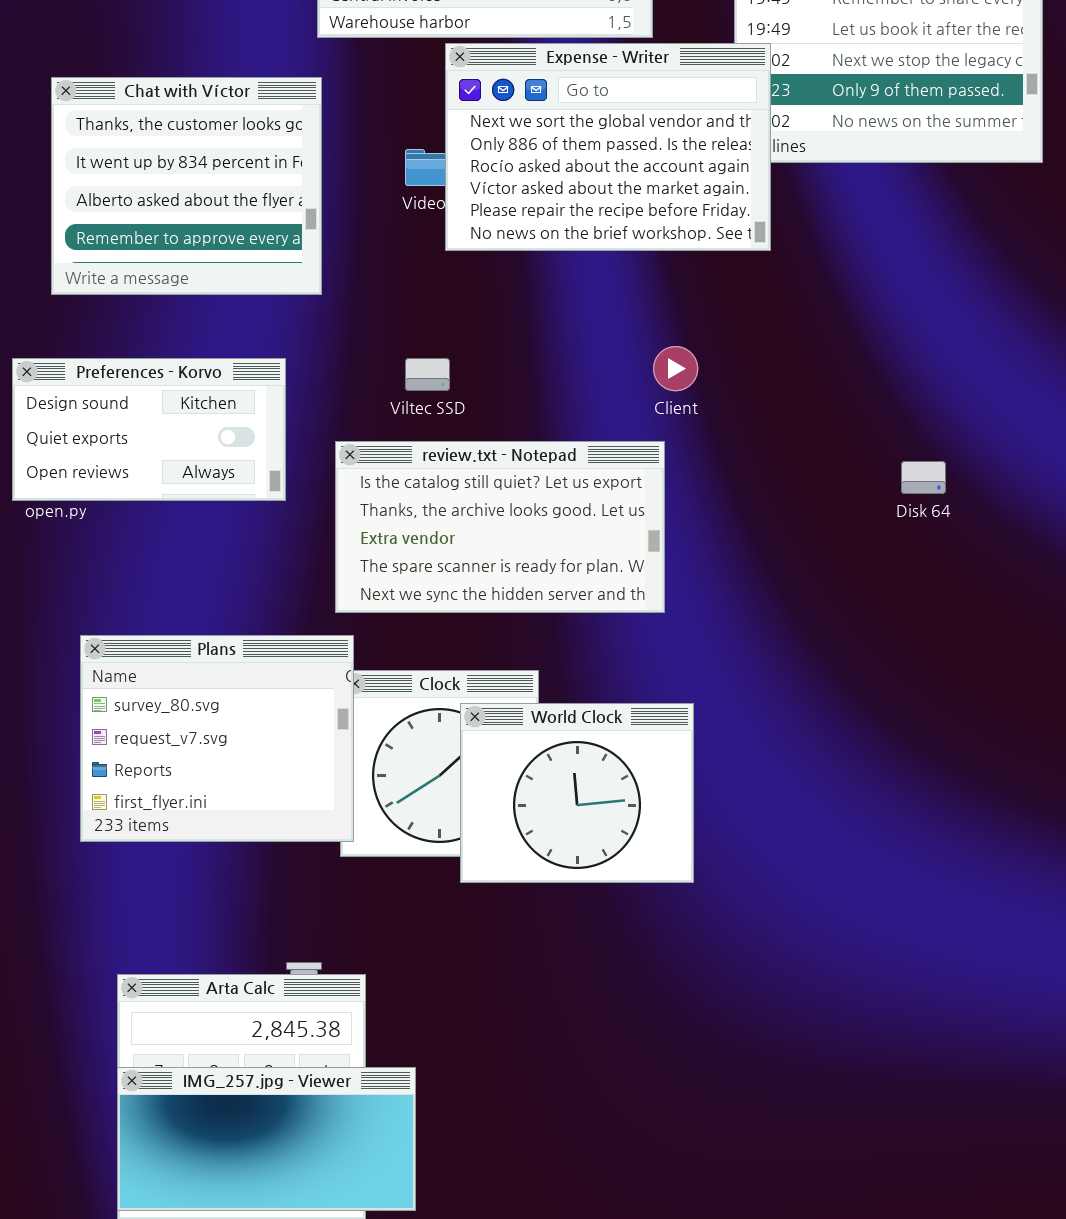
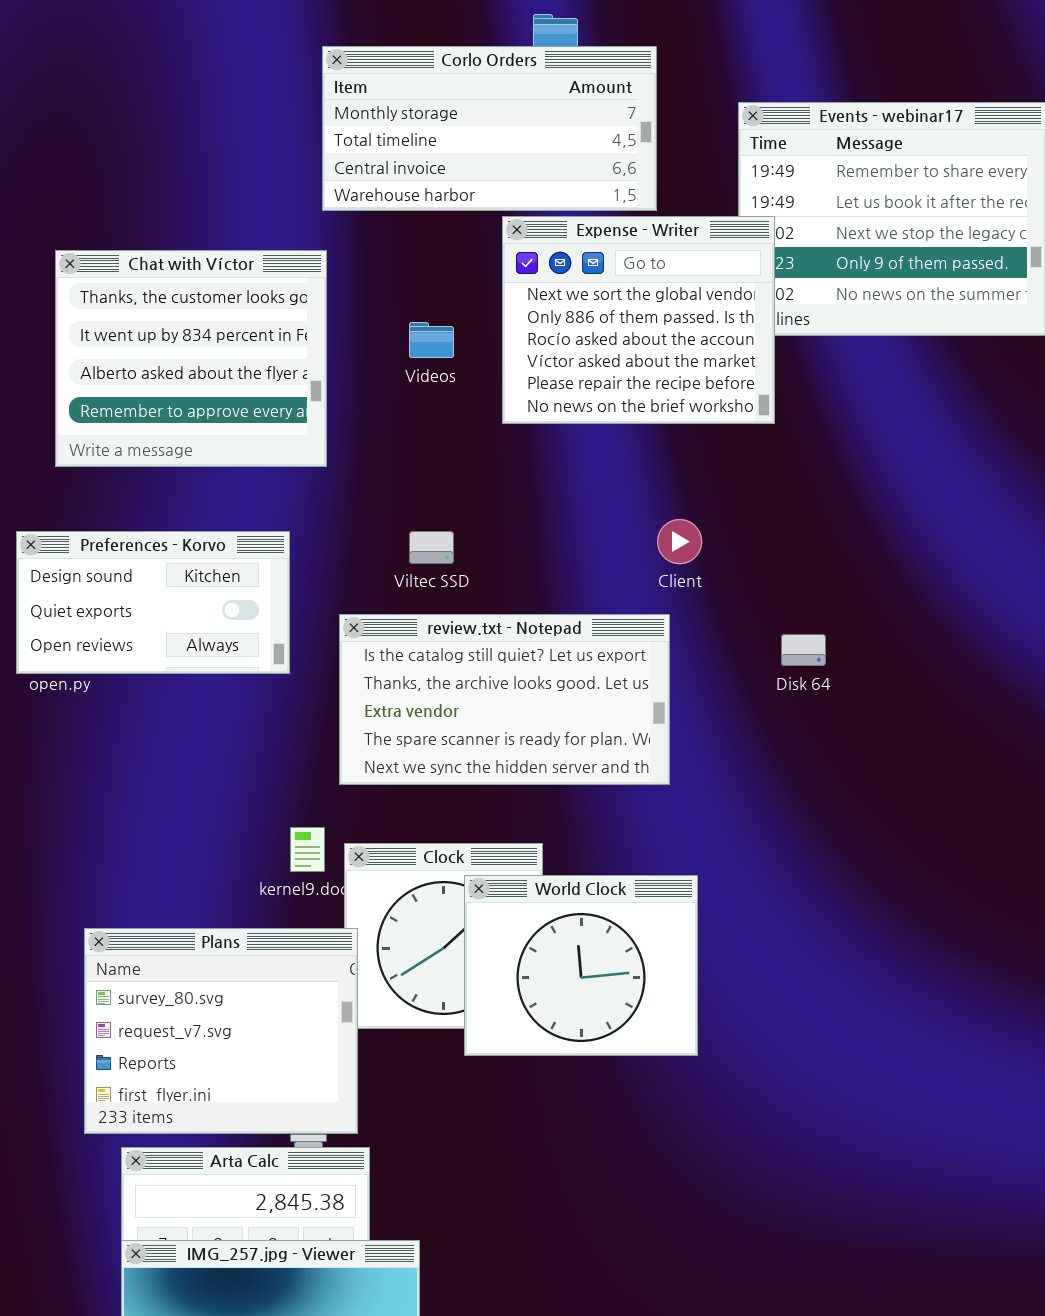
Expense - Writer: [445,43,771,251] -> [502,216,775,424], resized
Disk 64: [901,461,946,494] -> [781,634,826,666], moved
Plans: [80,635,354,842] -> [84,928,358,1134], moved

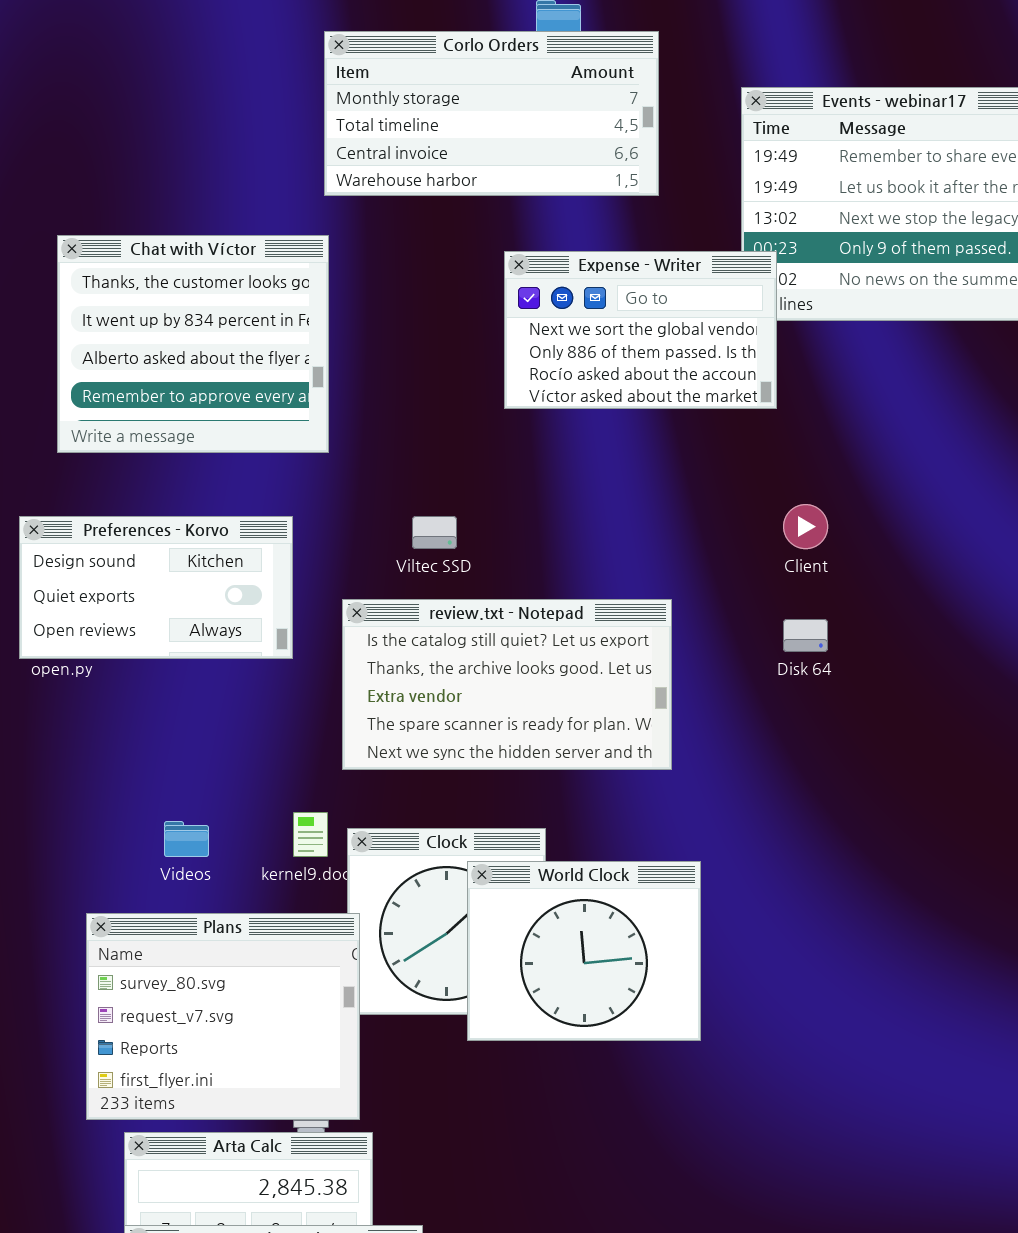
Expense - Writer: [502,216,775,424] -> [504,251,777,409], resized
Videos: [409,322,454,358] -> [164,821,209,857], moved
Client: [657,519,702,564] -> [783,504,828,549], moved

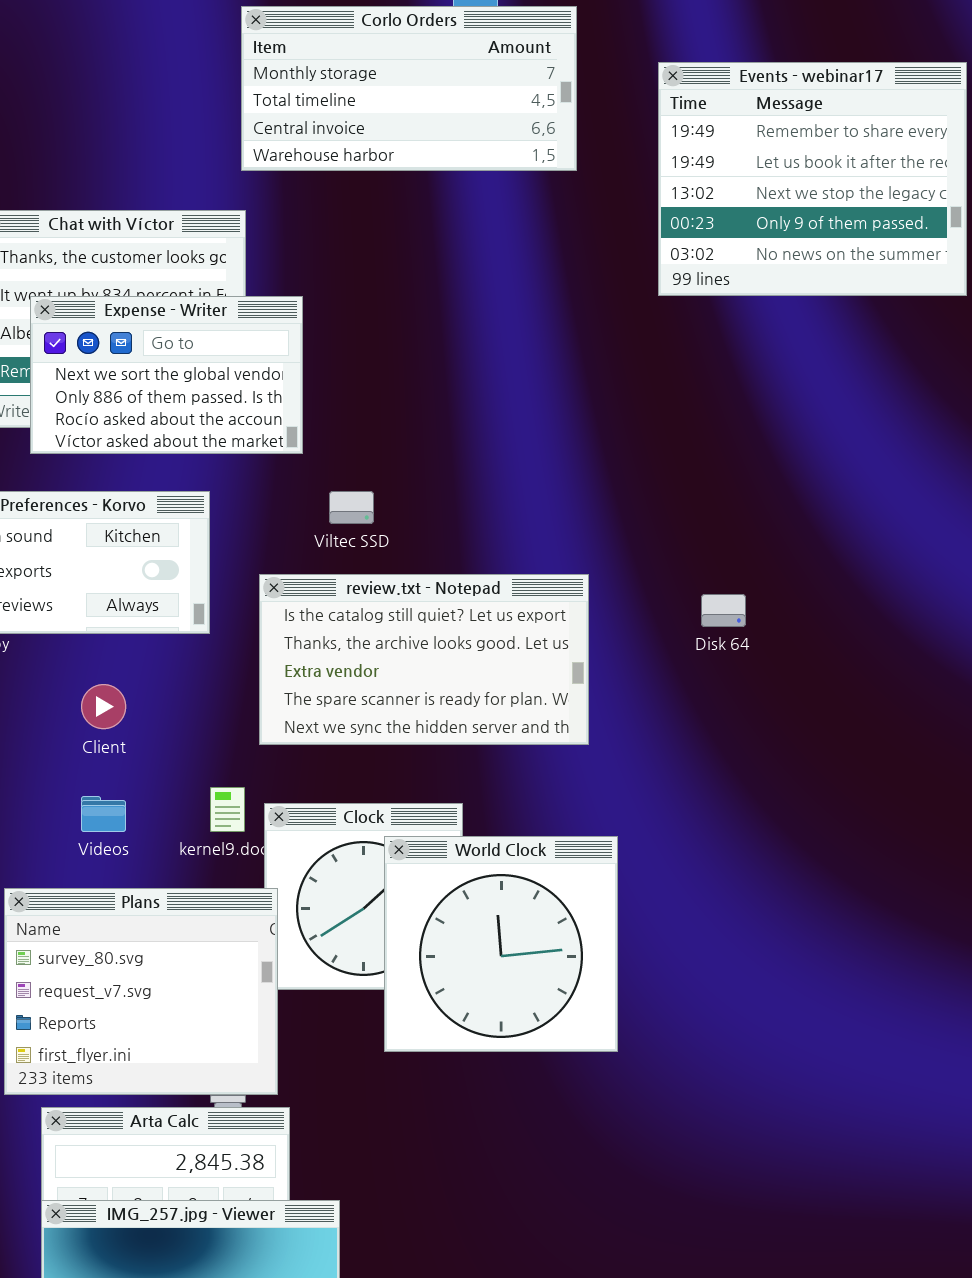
Expense - Writer: [504,251,777,409] -> [30,296,303,454], moved
Client: [783,504,828,549] -> [81,684,126,729], moved
World Clock: [467,861,701,1041] -> [384,836,618,1052], resized

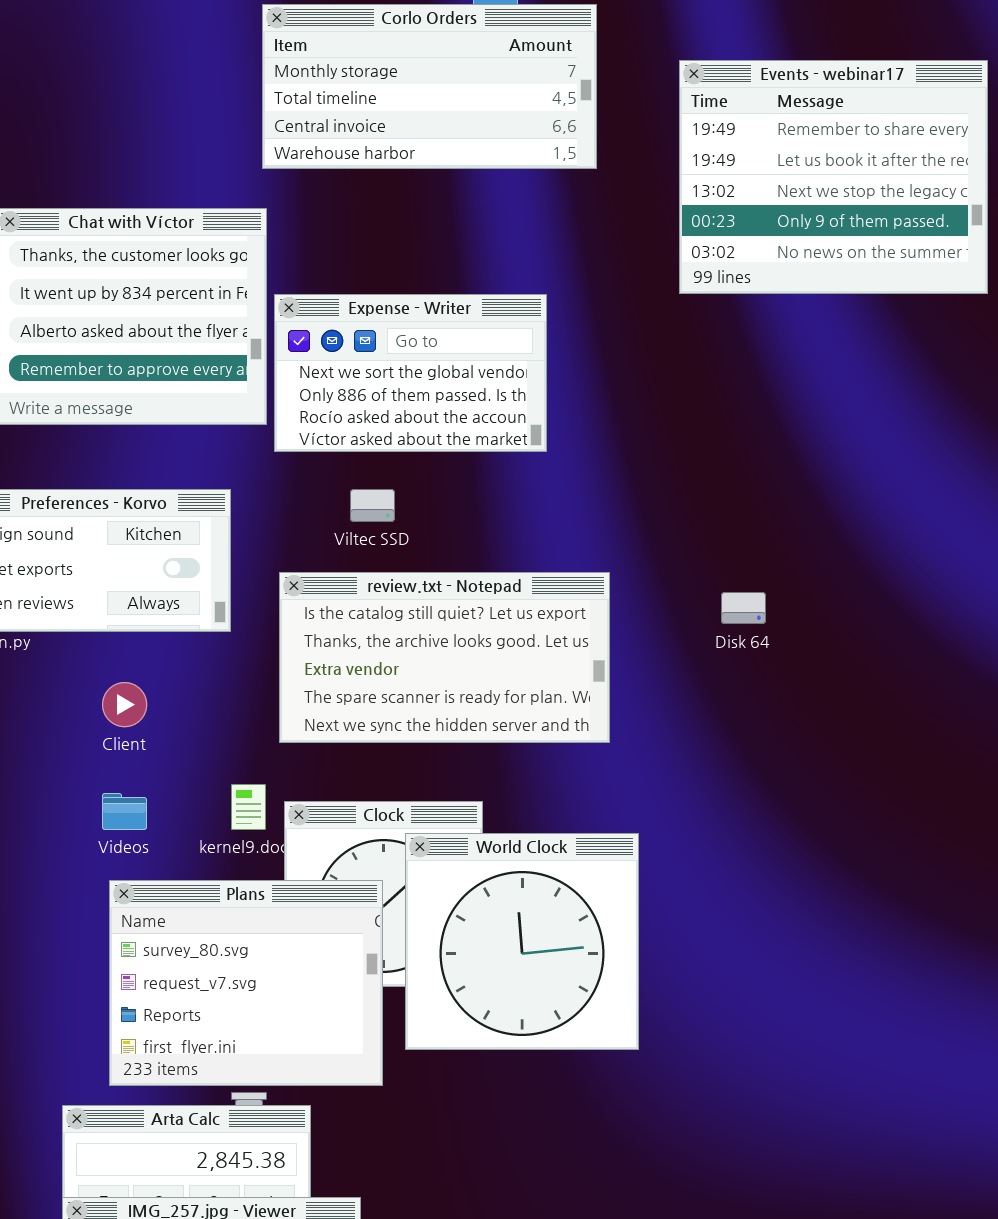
Expense - Writer: [30,296,303,454] -> [274,294,547,452], moved
Plans: [4,888,278,1095] -> [109,880,383,1086], moved

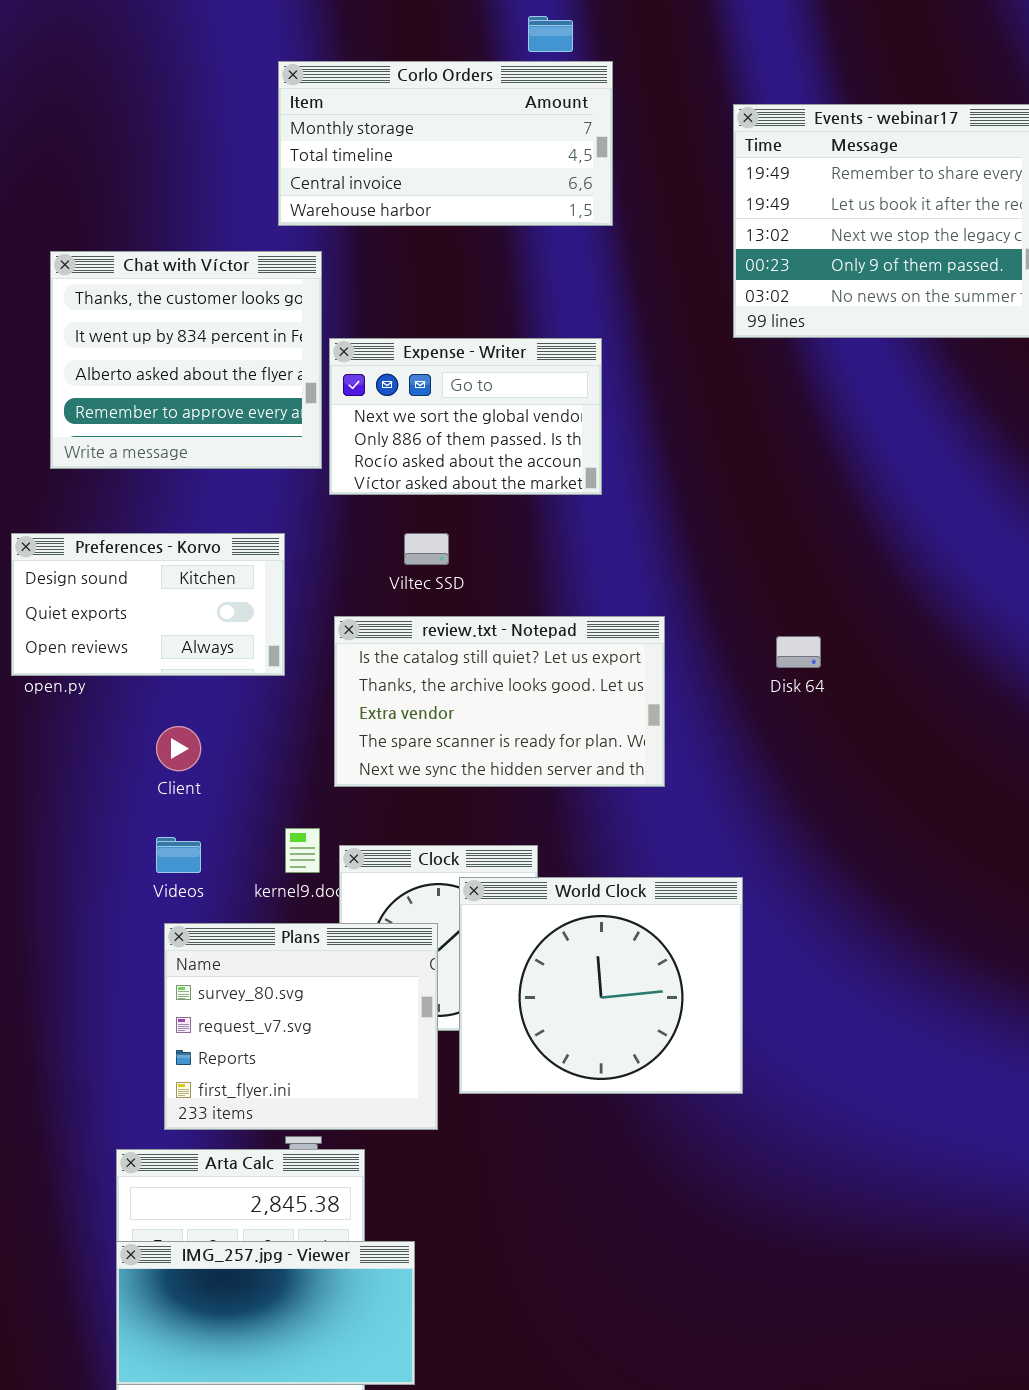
Corlo Orders: [262,4,597,169] -> [278,61,613,226], moved
World Clock: [405,833,639,1050] -> [459,877,743,1094], resized

